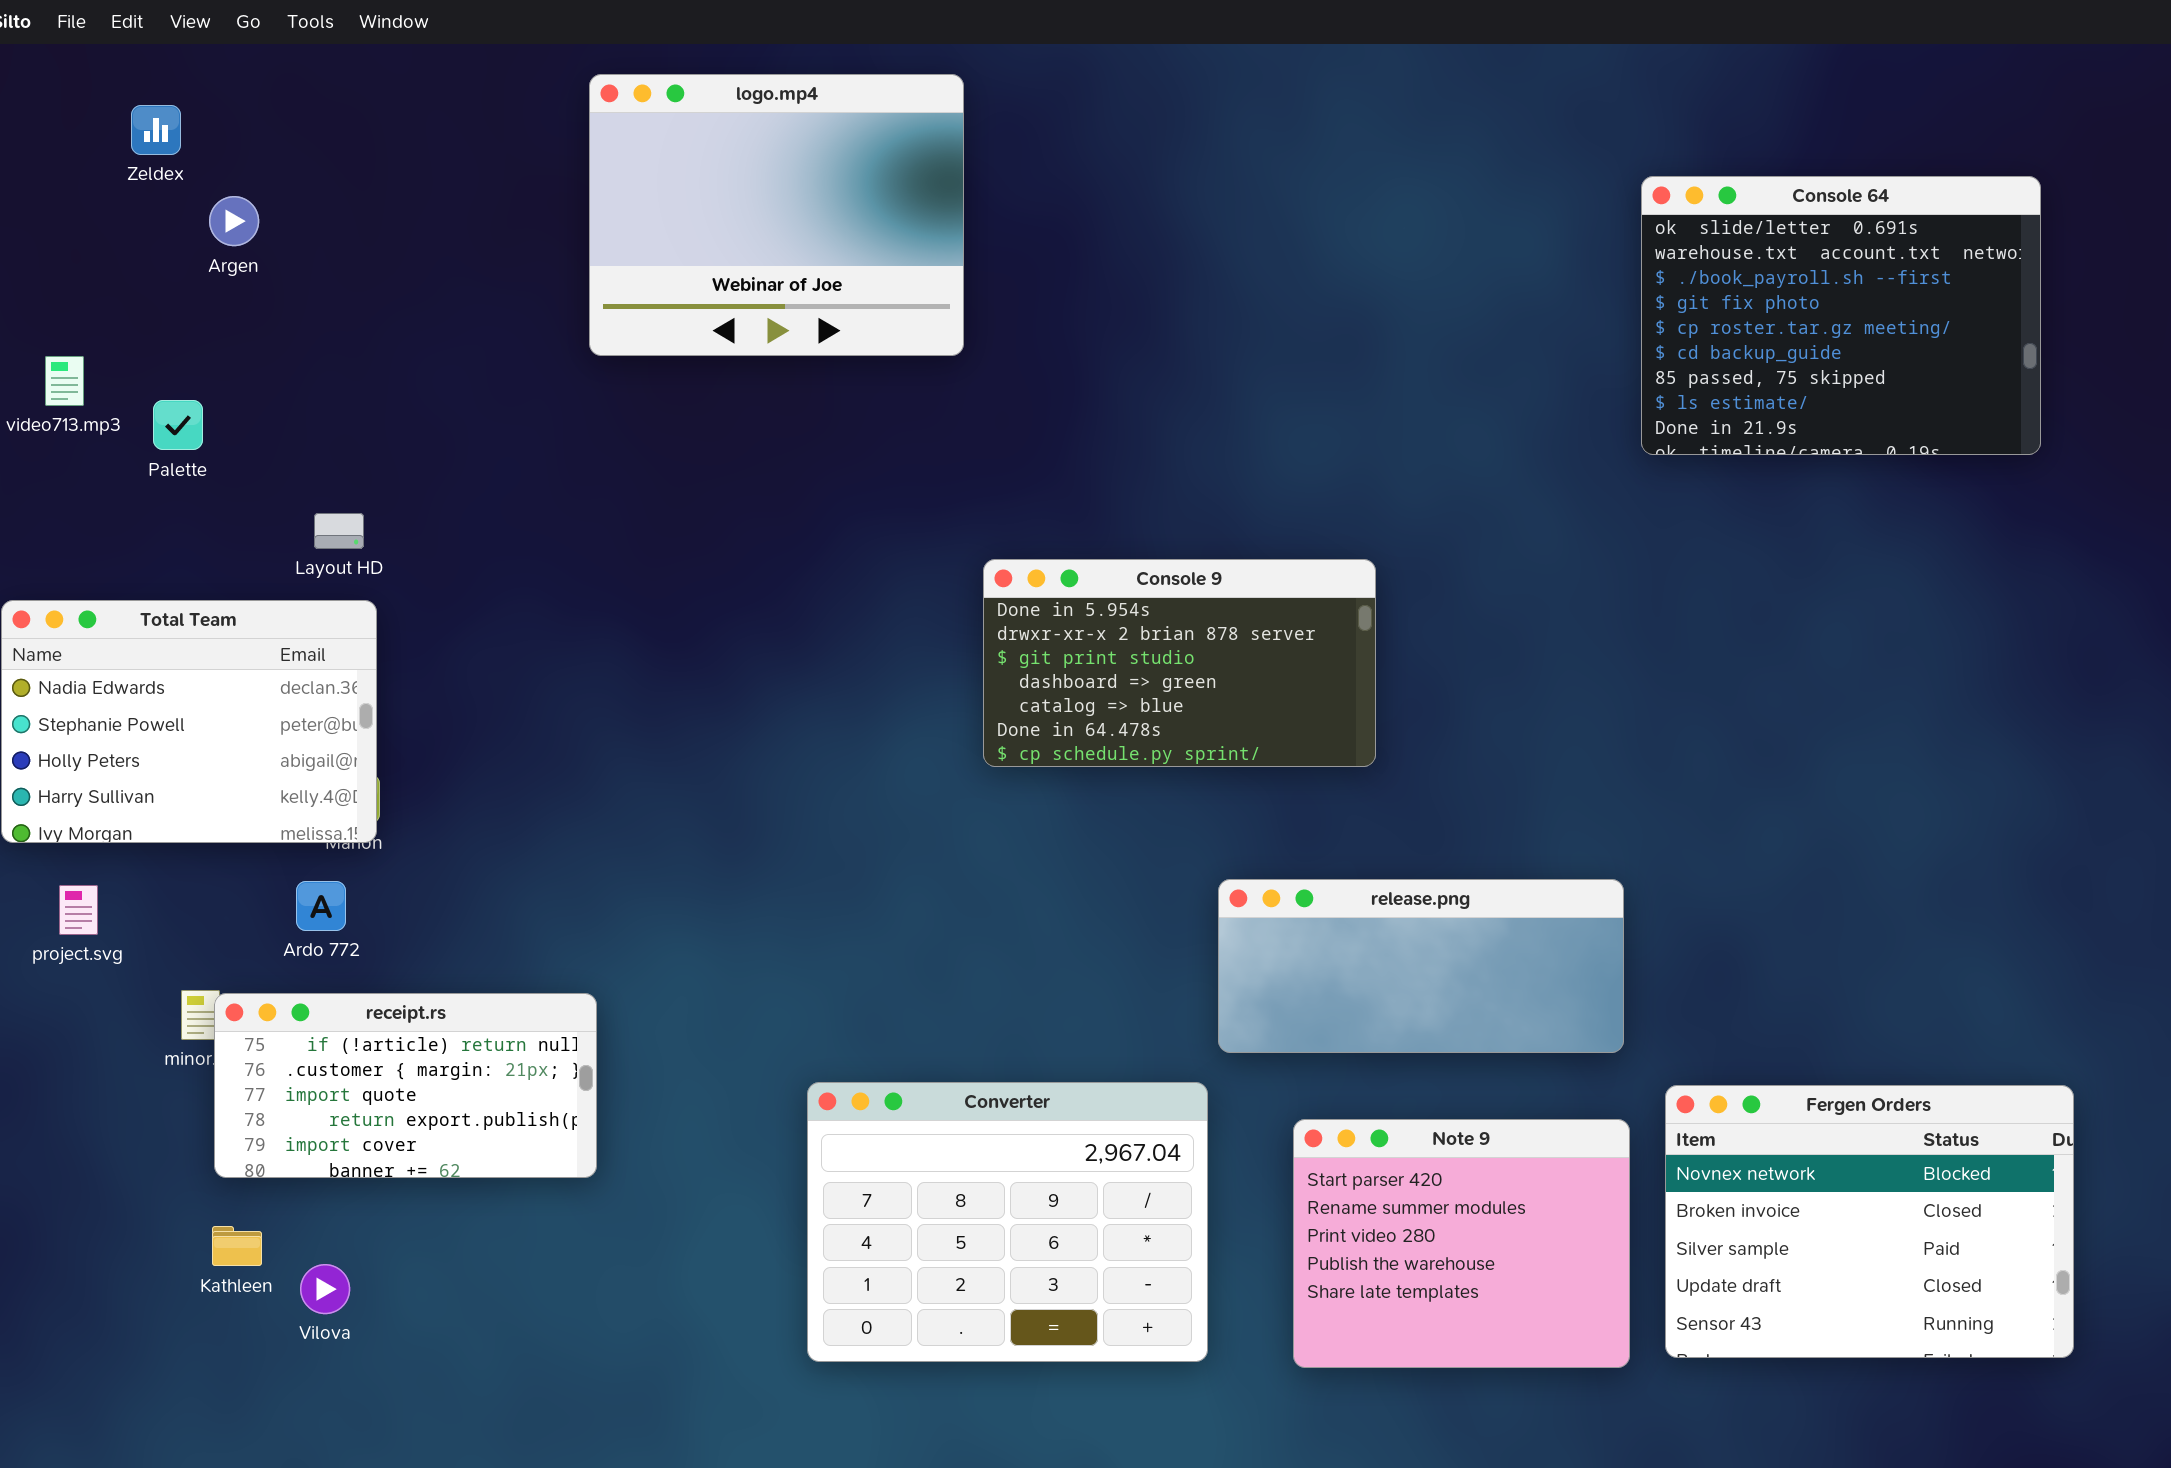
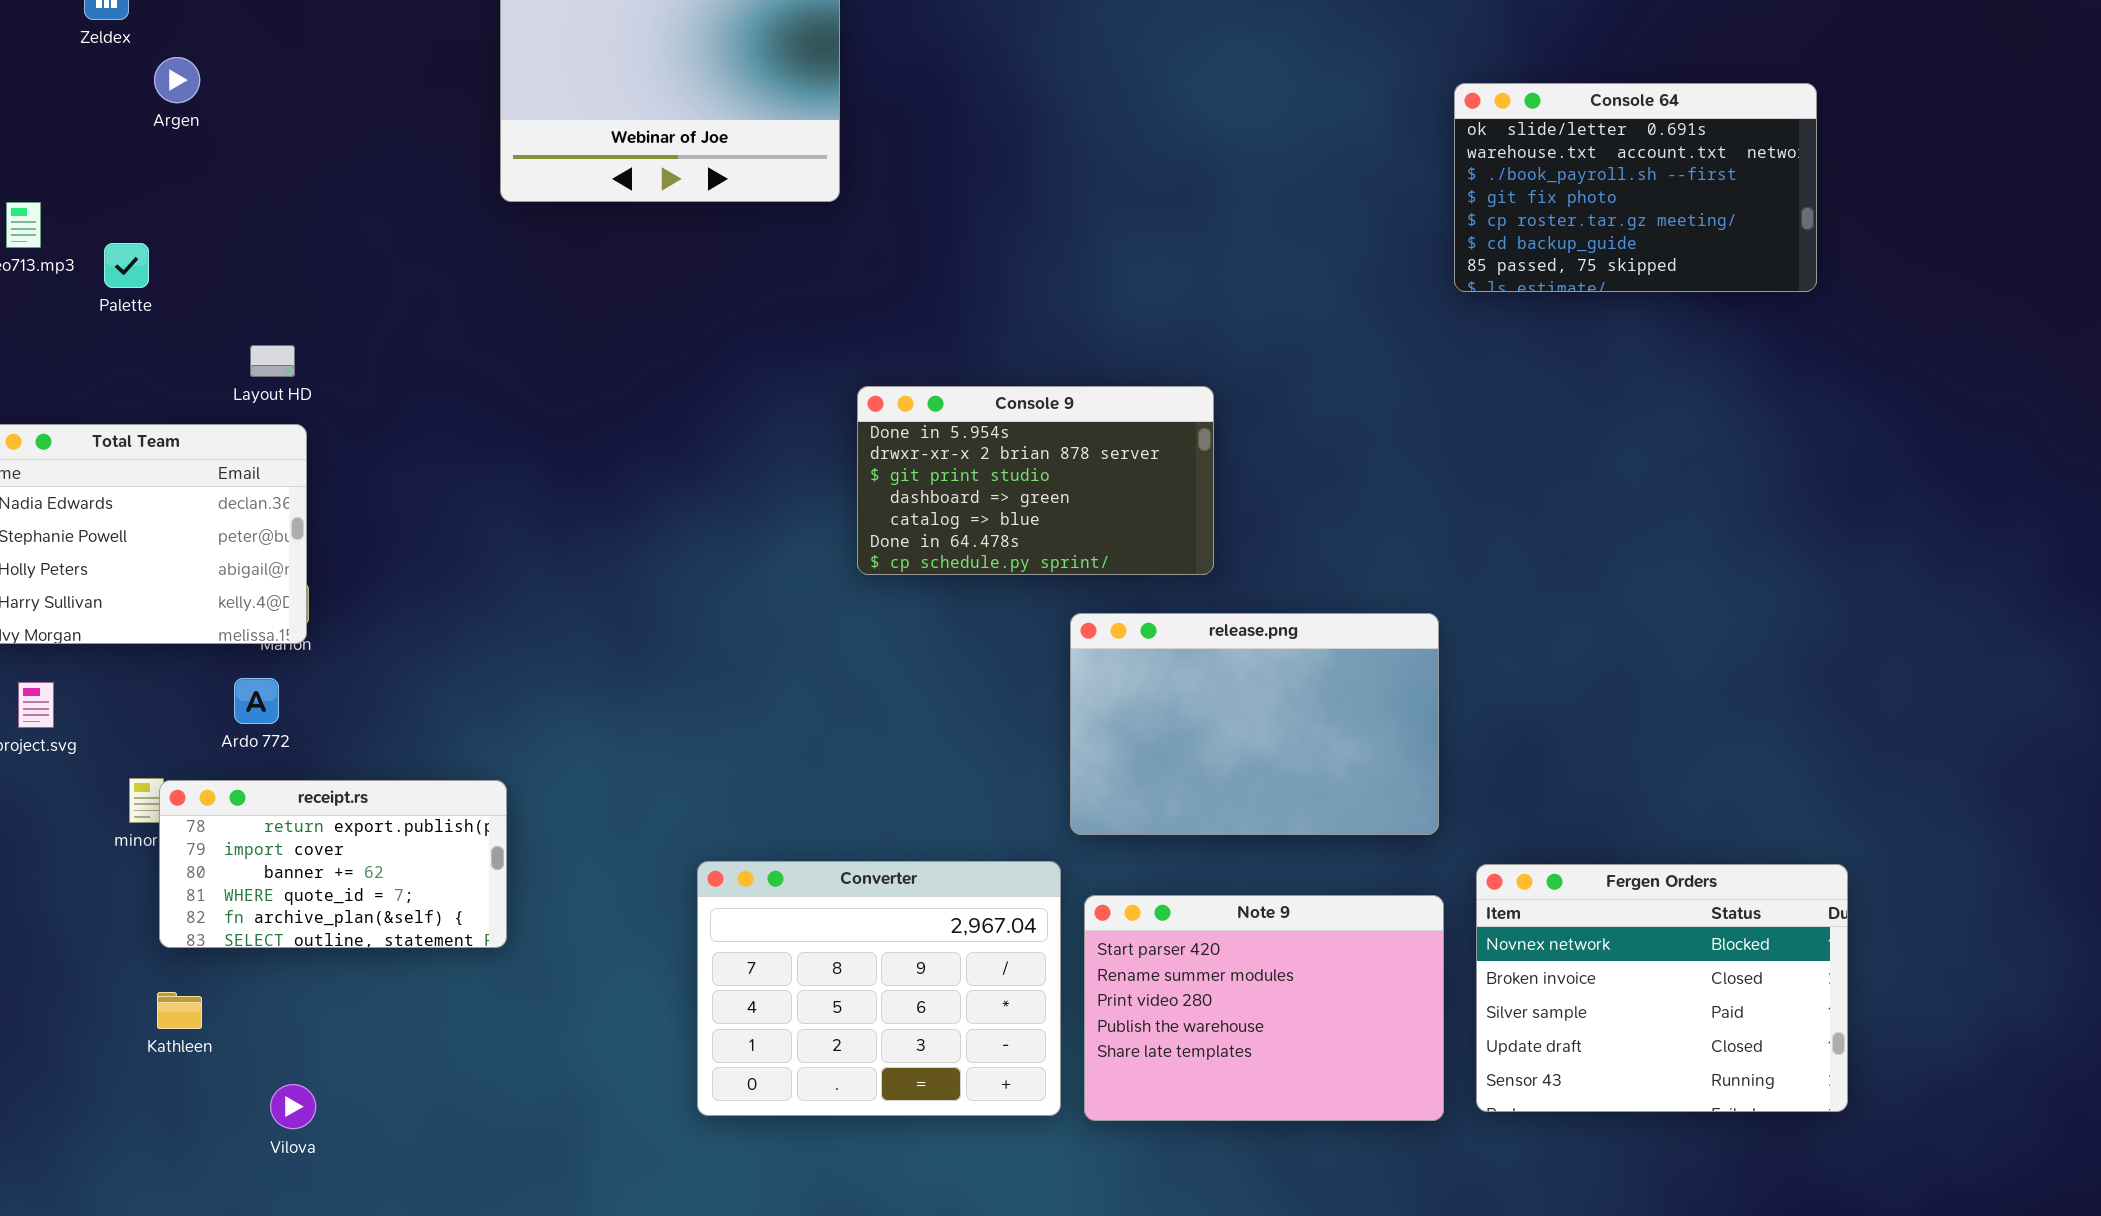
Console 64: [1641,176,2041,455] -> [1454,83,1817,292], resized
release.png: [1218,879,1624,1053] -> [1070,613,1439,835], resized
receipt.rs: [214,993,597,1178] -> [159,780,507,948], scrolled down 3 rows
Note 9: [1293,1119,1630,1368] -> [1084,895,1444,1121], resized
Vilova: [300,1264,350,1314] -> [270,1084,316,1129], moved

